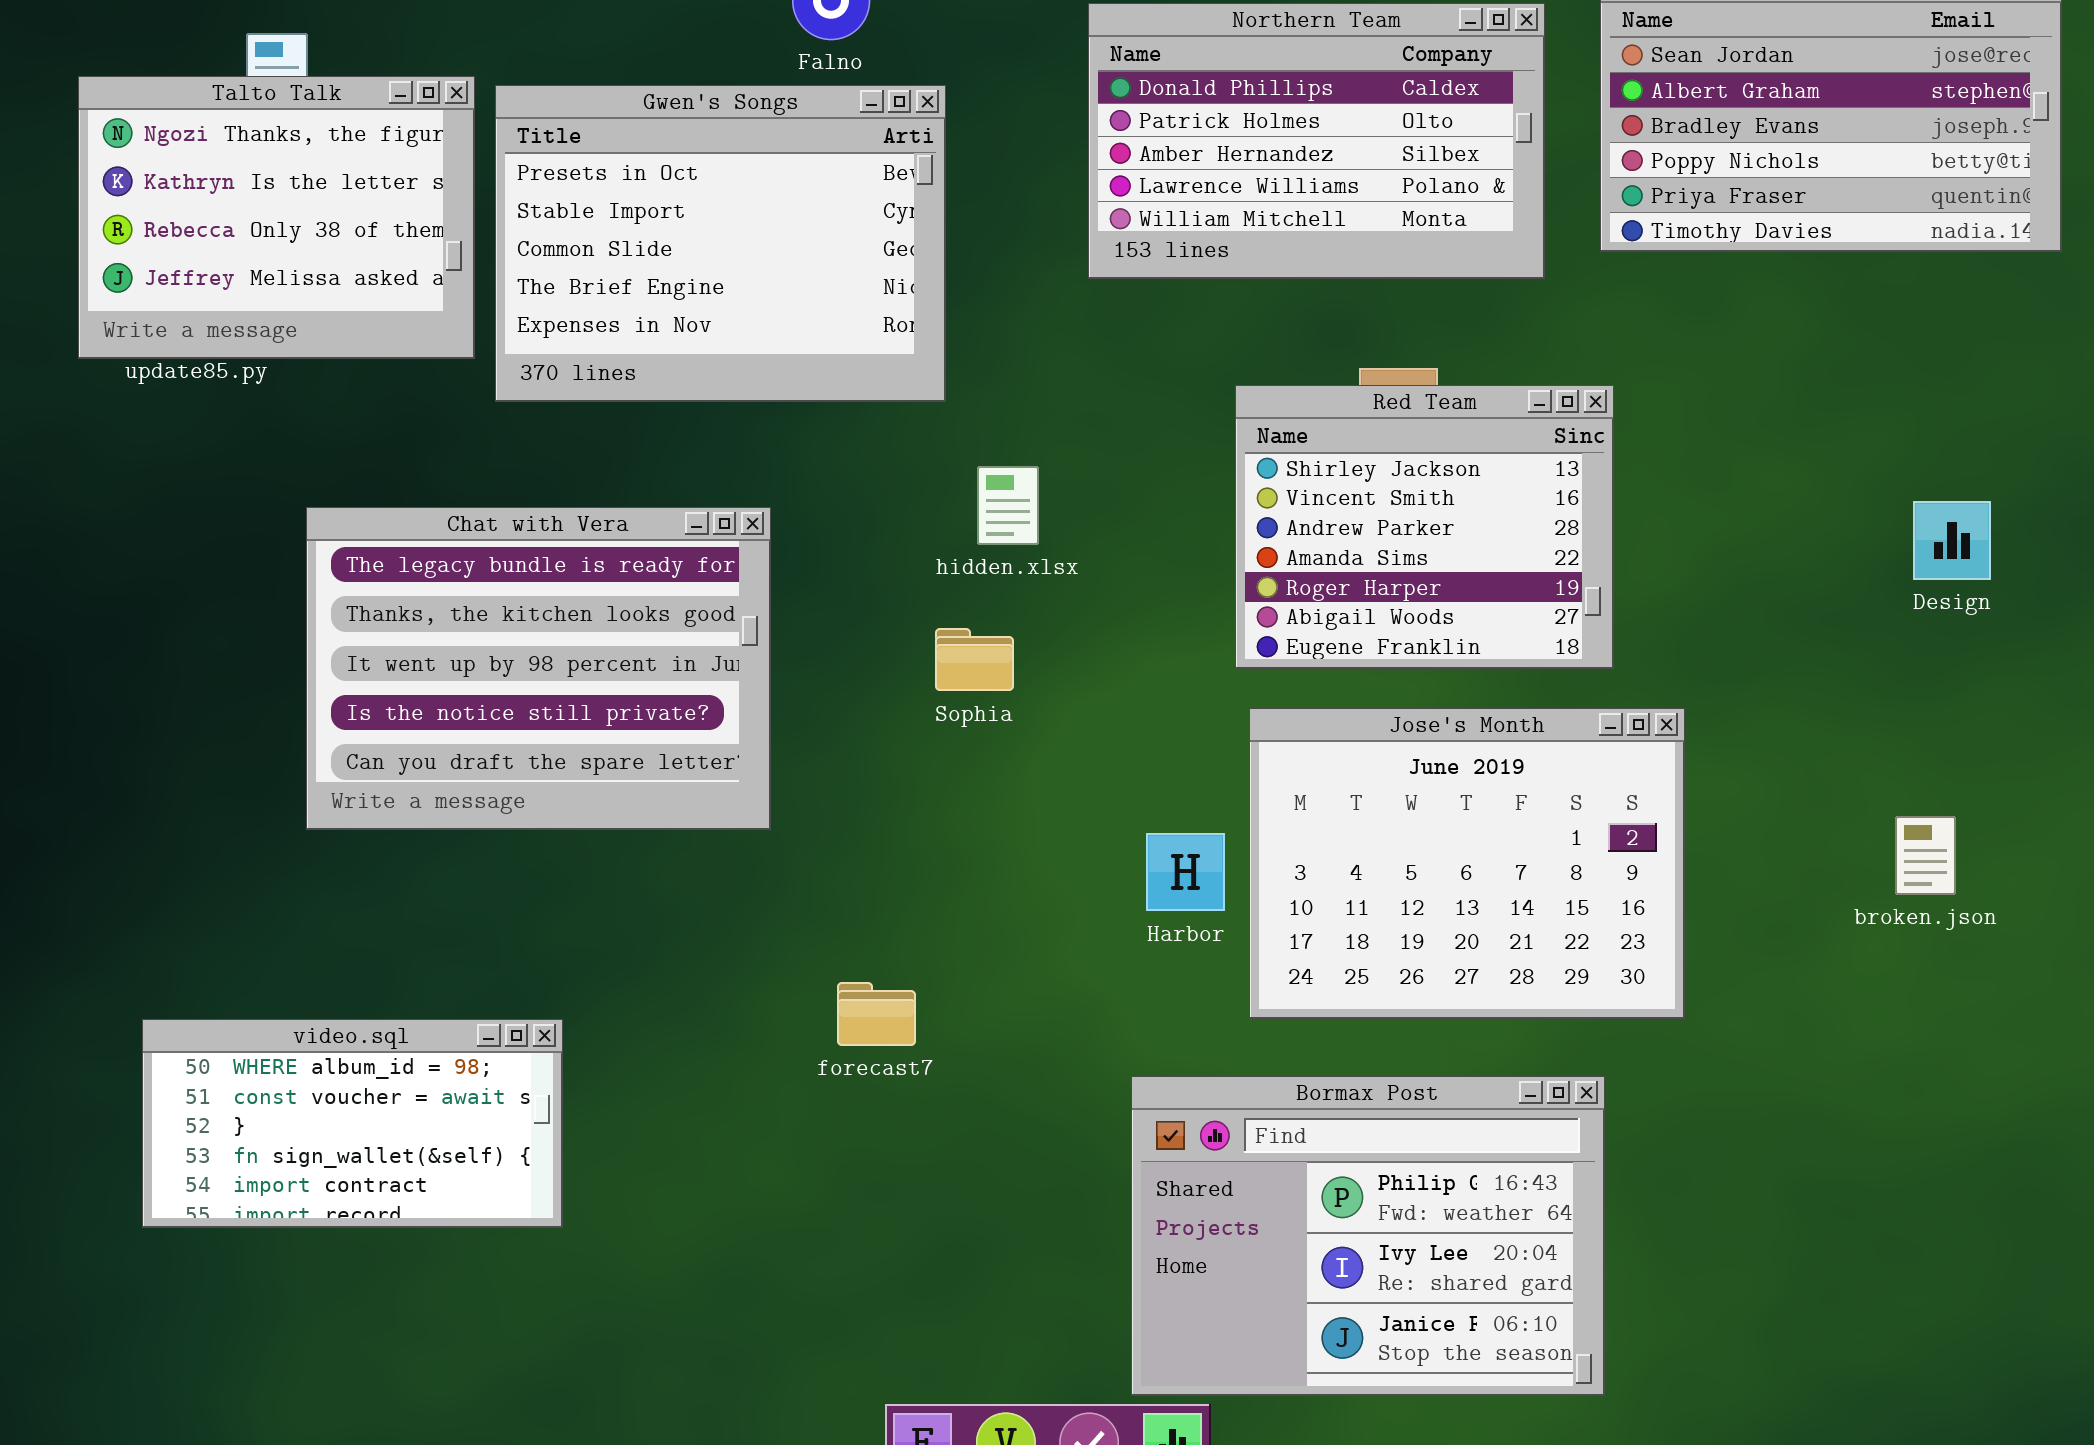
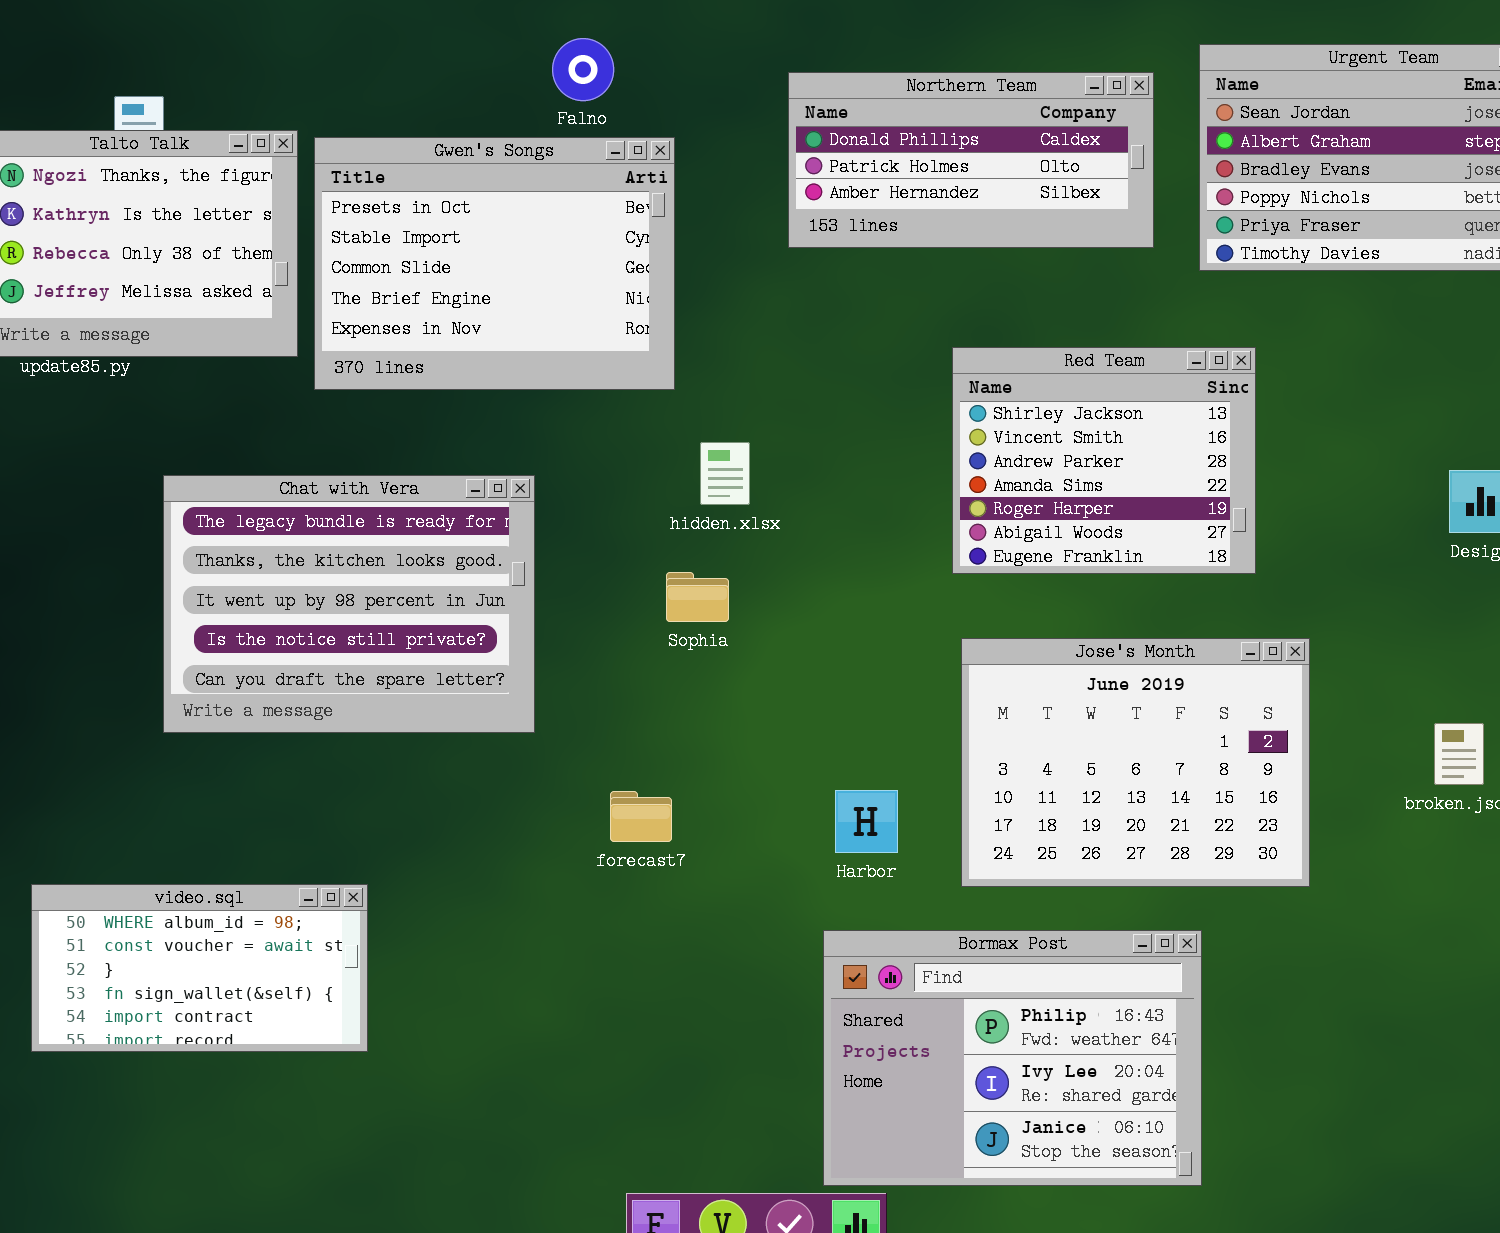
Northern Team: [1088,3,1545,279] -> [788,72,1154,248], resized
Red Team: [1235,385,1614,669] -> [952,347,1256,574], moved
Jose's Month: [1249,708,1685,1019] -> [961,638,1310,887], moved
Harbor: [1146,833,1225,911] -> [835,790,898,853], moved
forecast7: [837,982,916,1046] -> [610,791,672,842], moved

